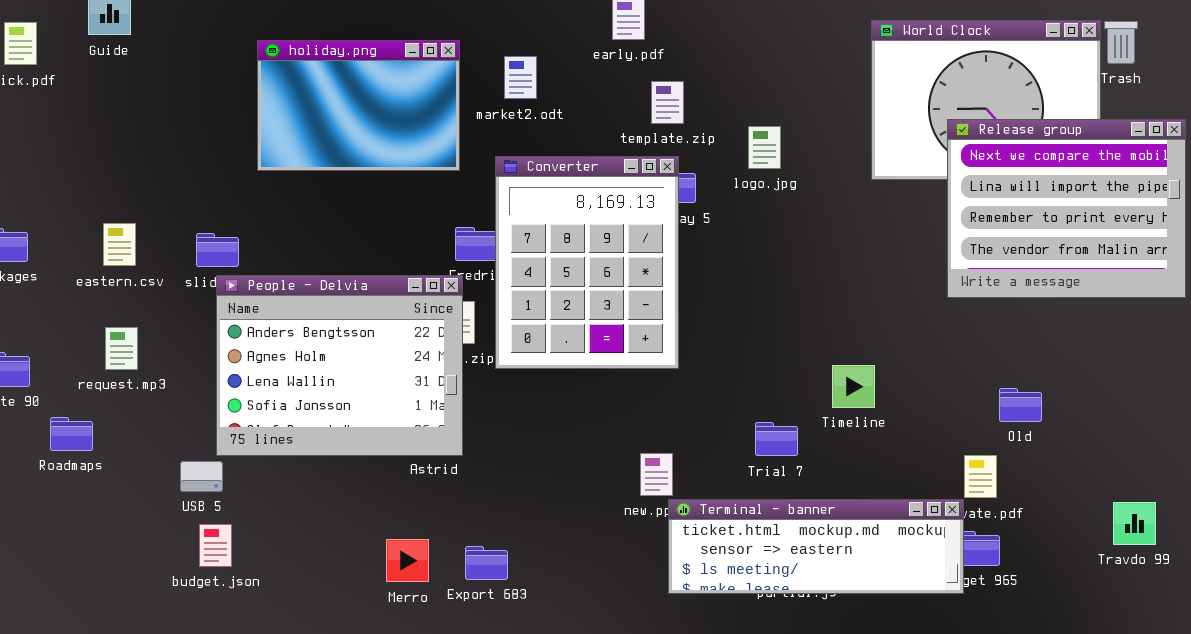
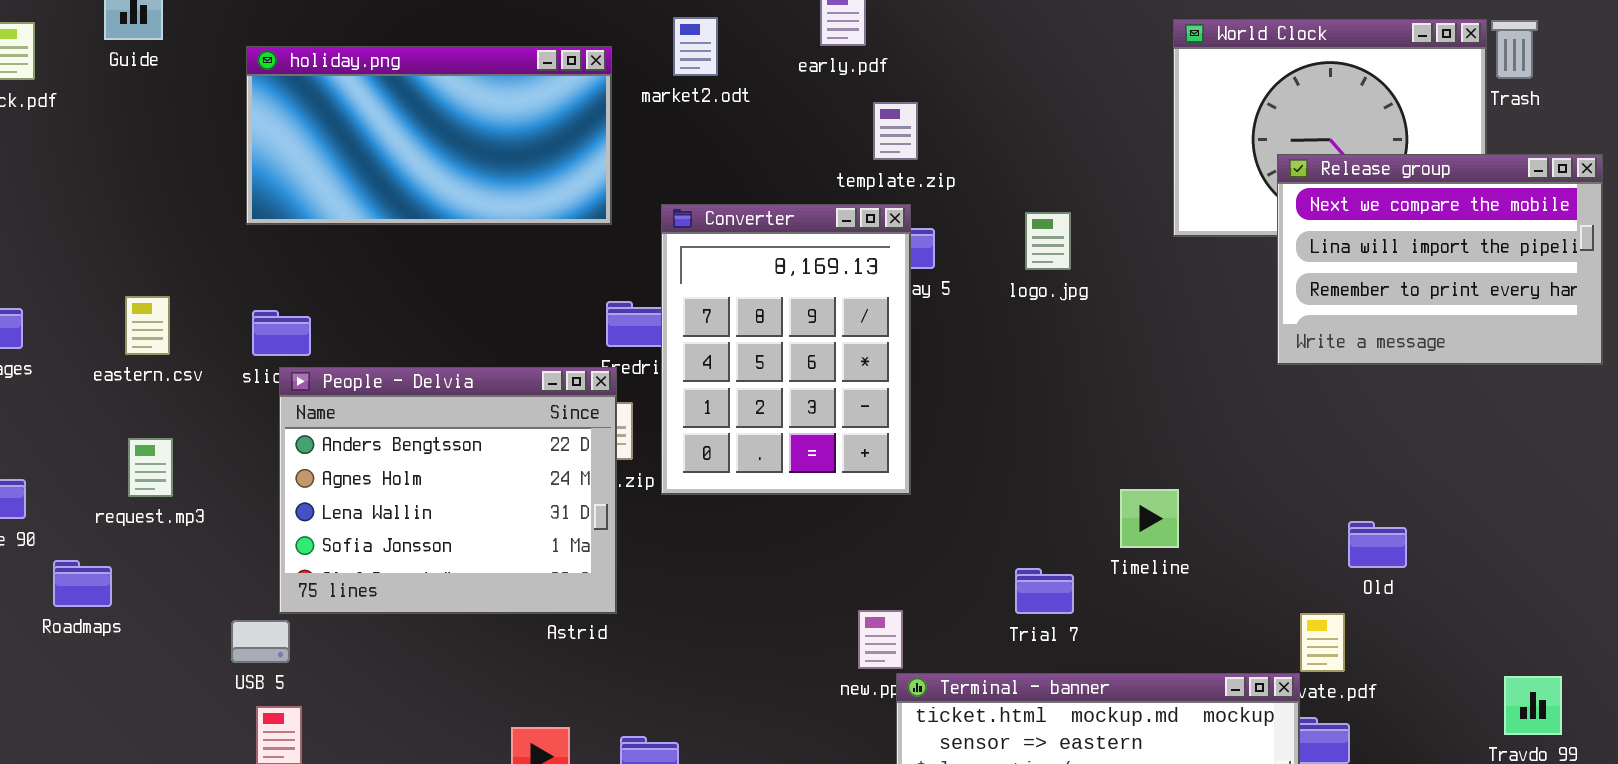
holiday.png: [257,40,460,171] -> [246,46,612,225], resized
market2.odt: [504,56,537,99] -> [673,17,718,76], moved
Release group: [947,119,1186,298] -> [1277,154,1603,365], resized
logo.jpg: [748,126,781,169] -> [1025,212,1071,270], moved

